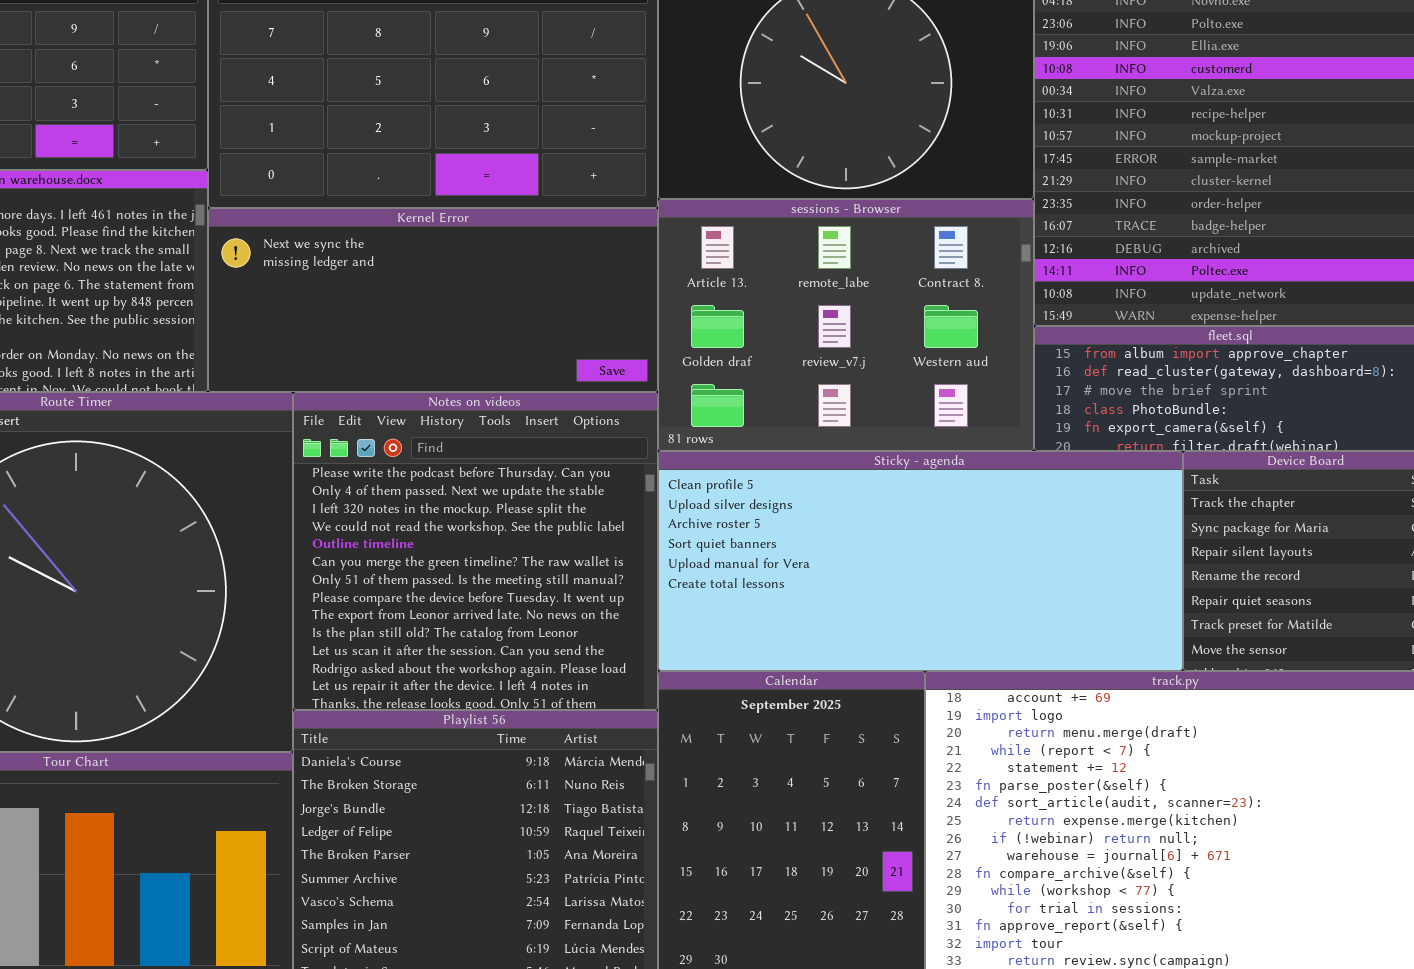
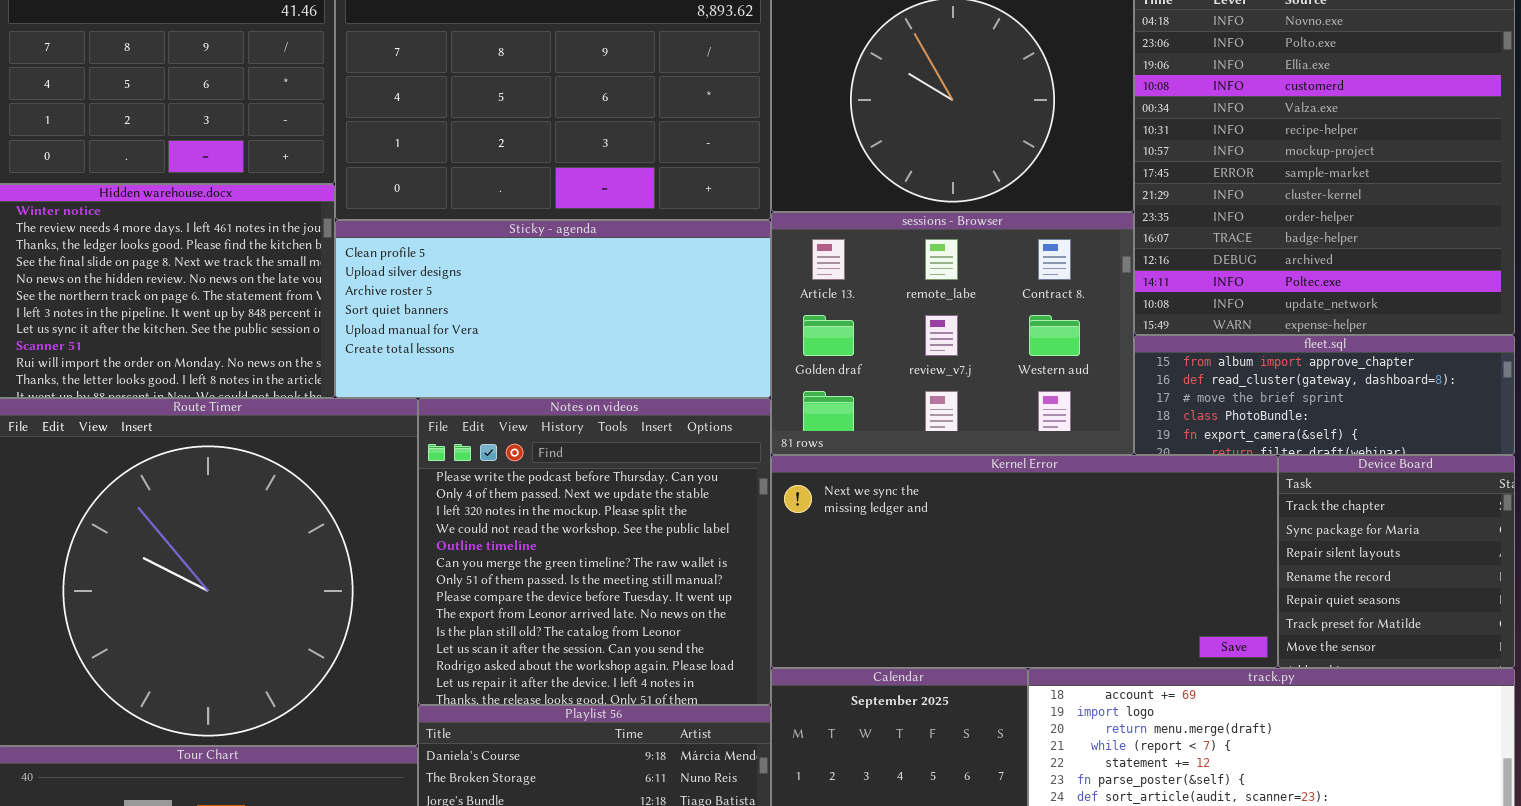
Kernel Error: [208,208,658,392] -> [771,455,1278,668], moved, resized
Sticky - agenda: [658,451,1183,671] -> [335,220,771,398], moved, resized

